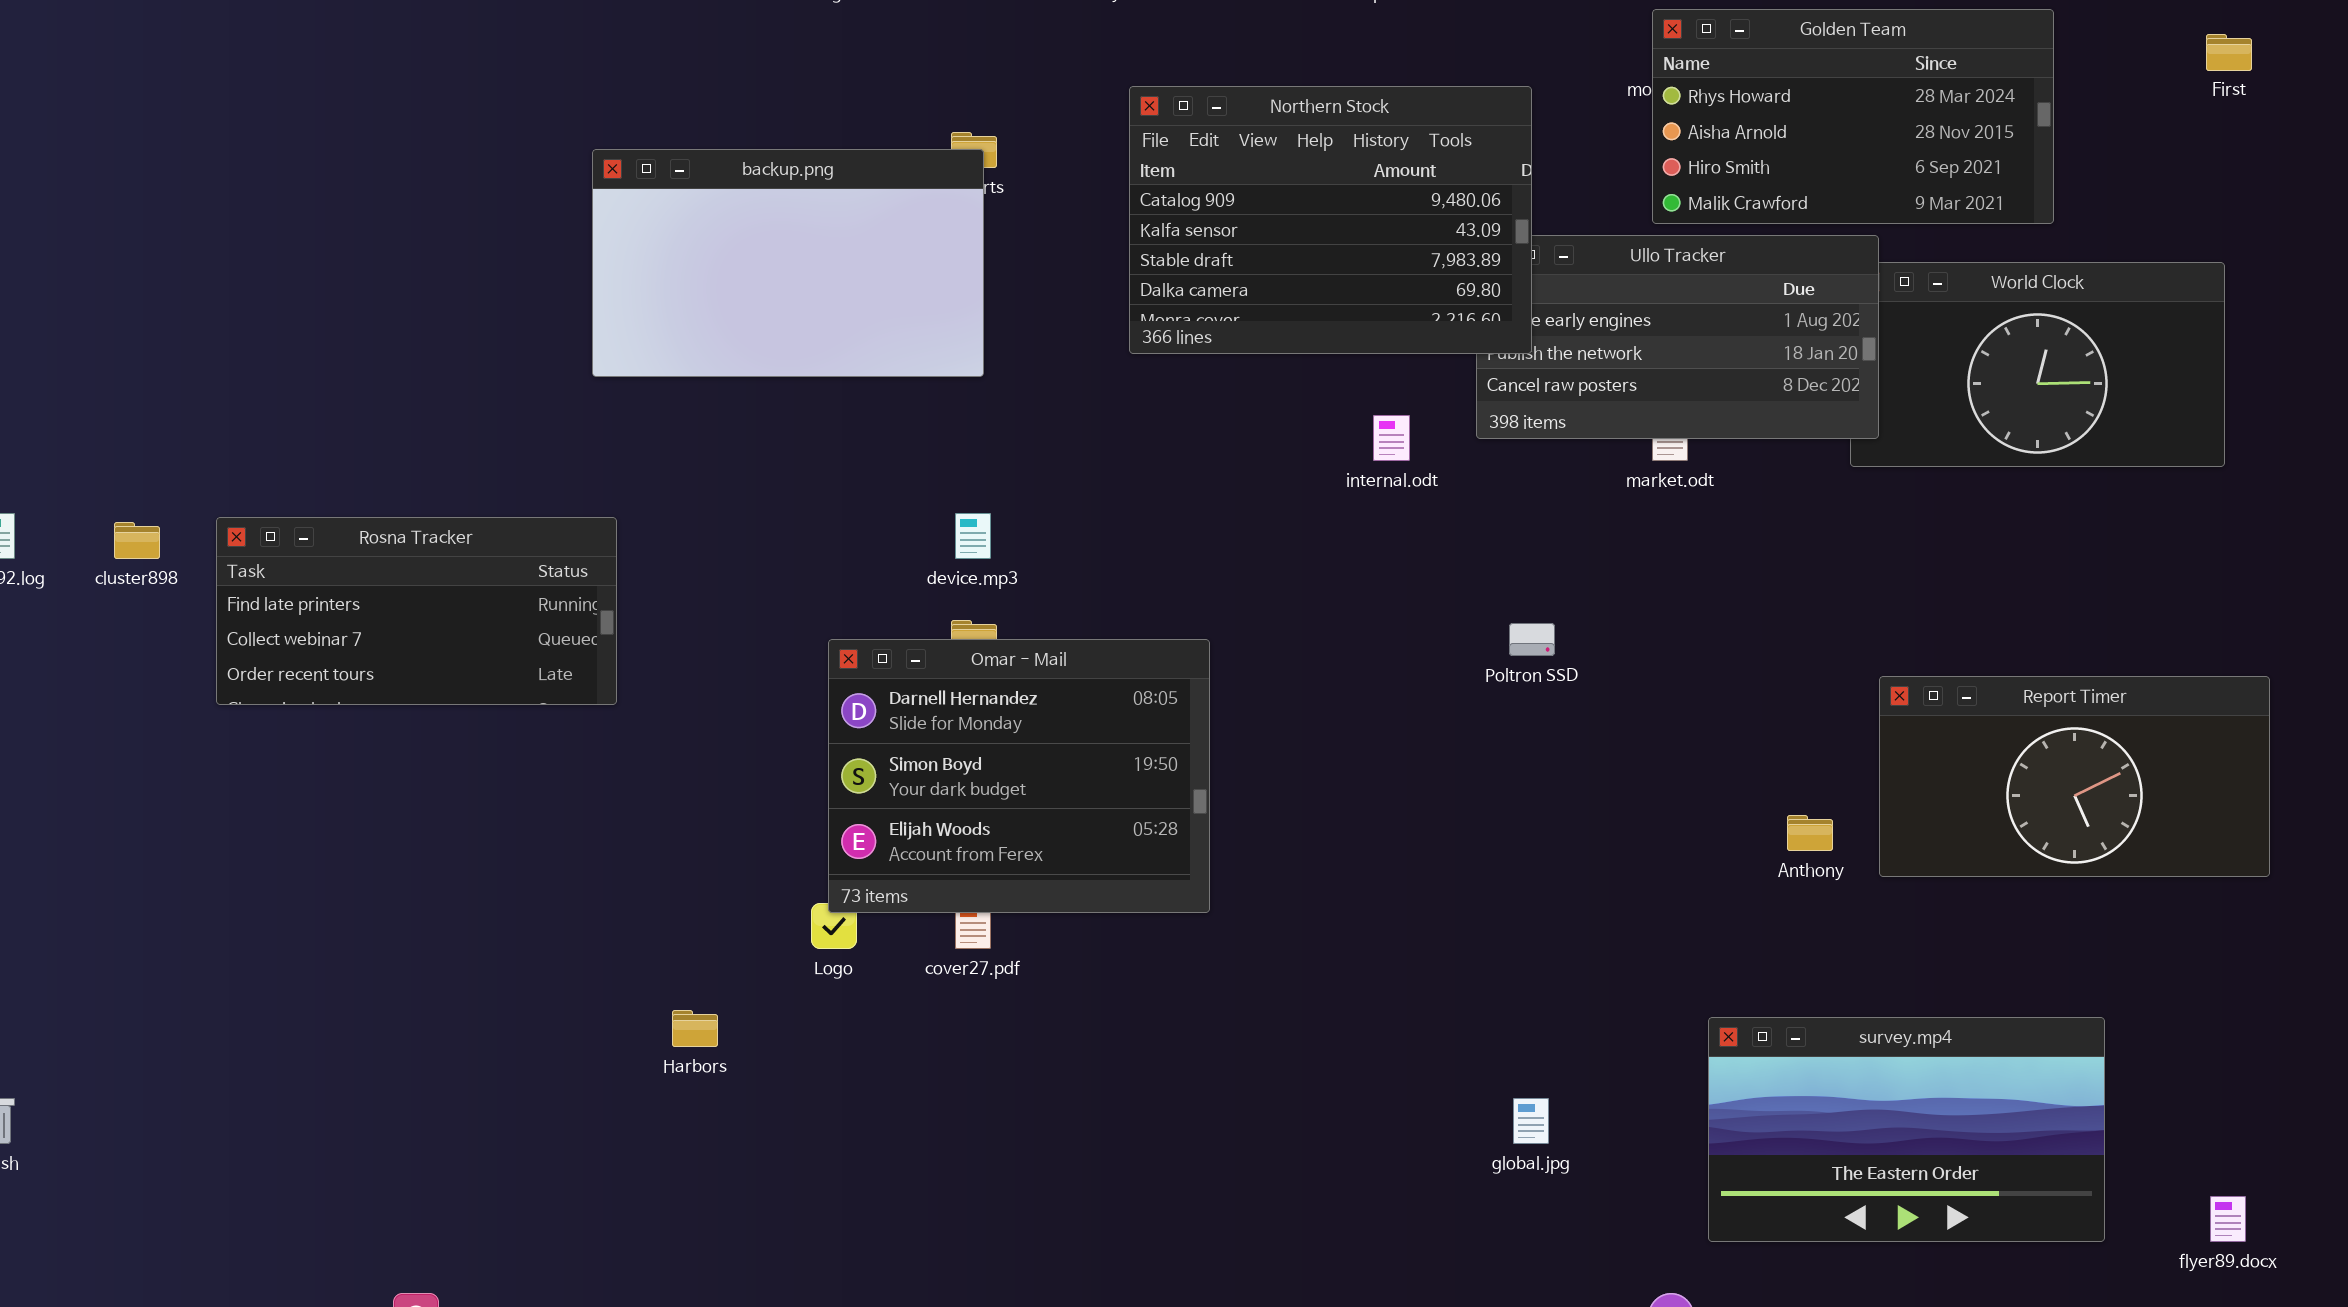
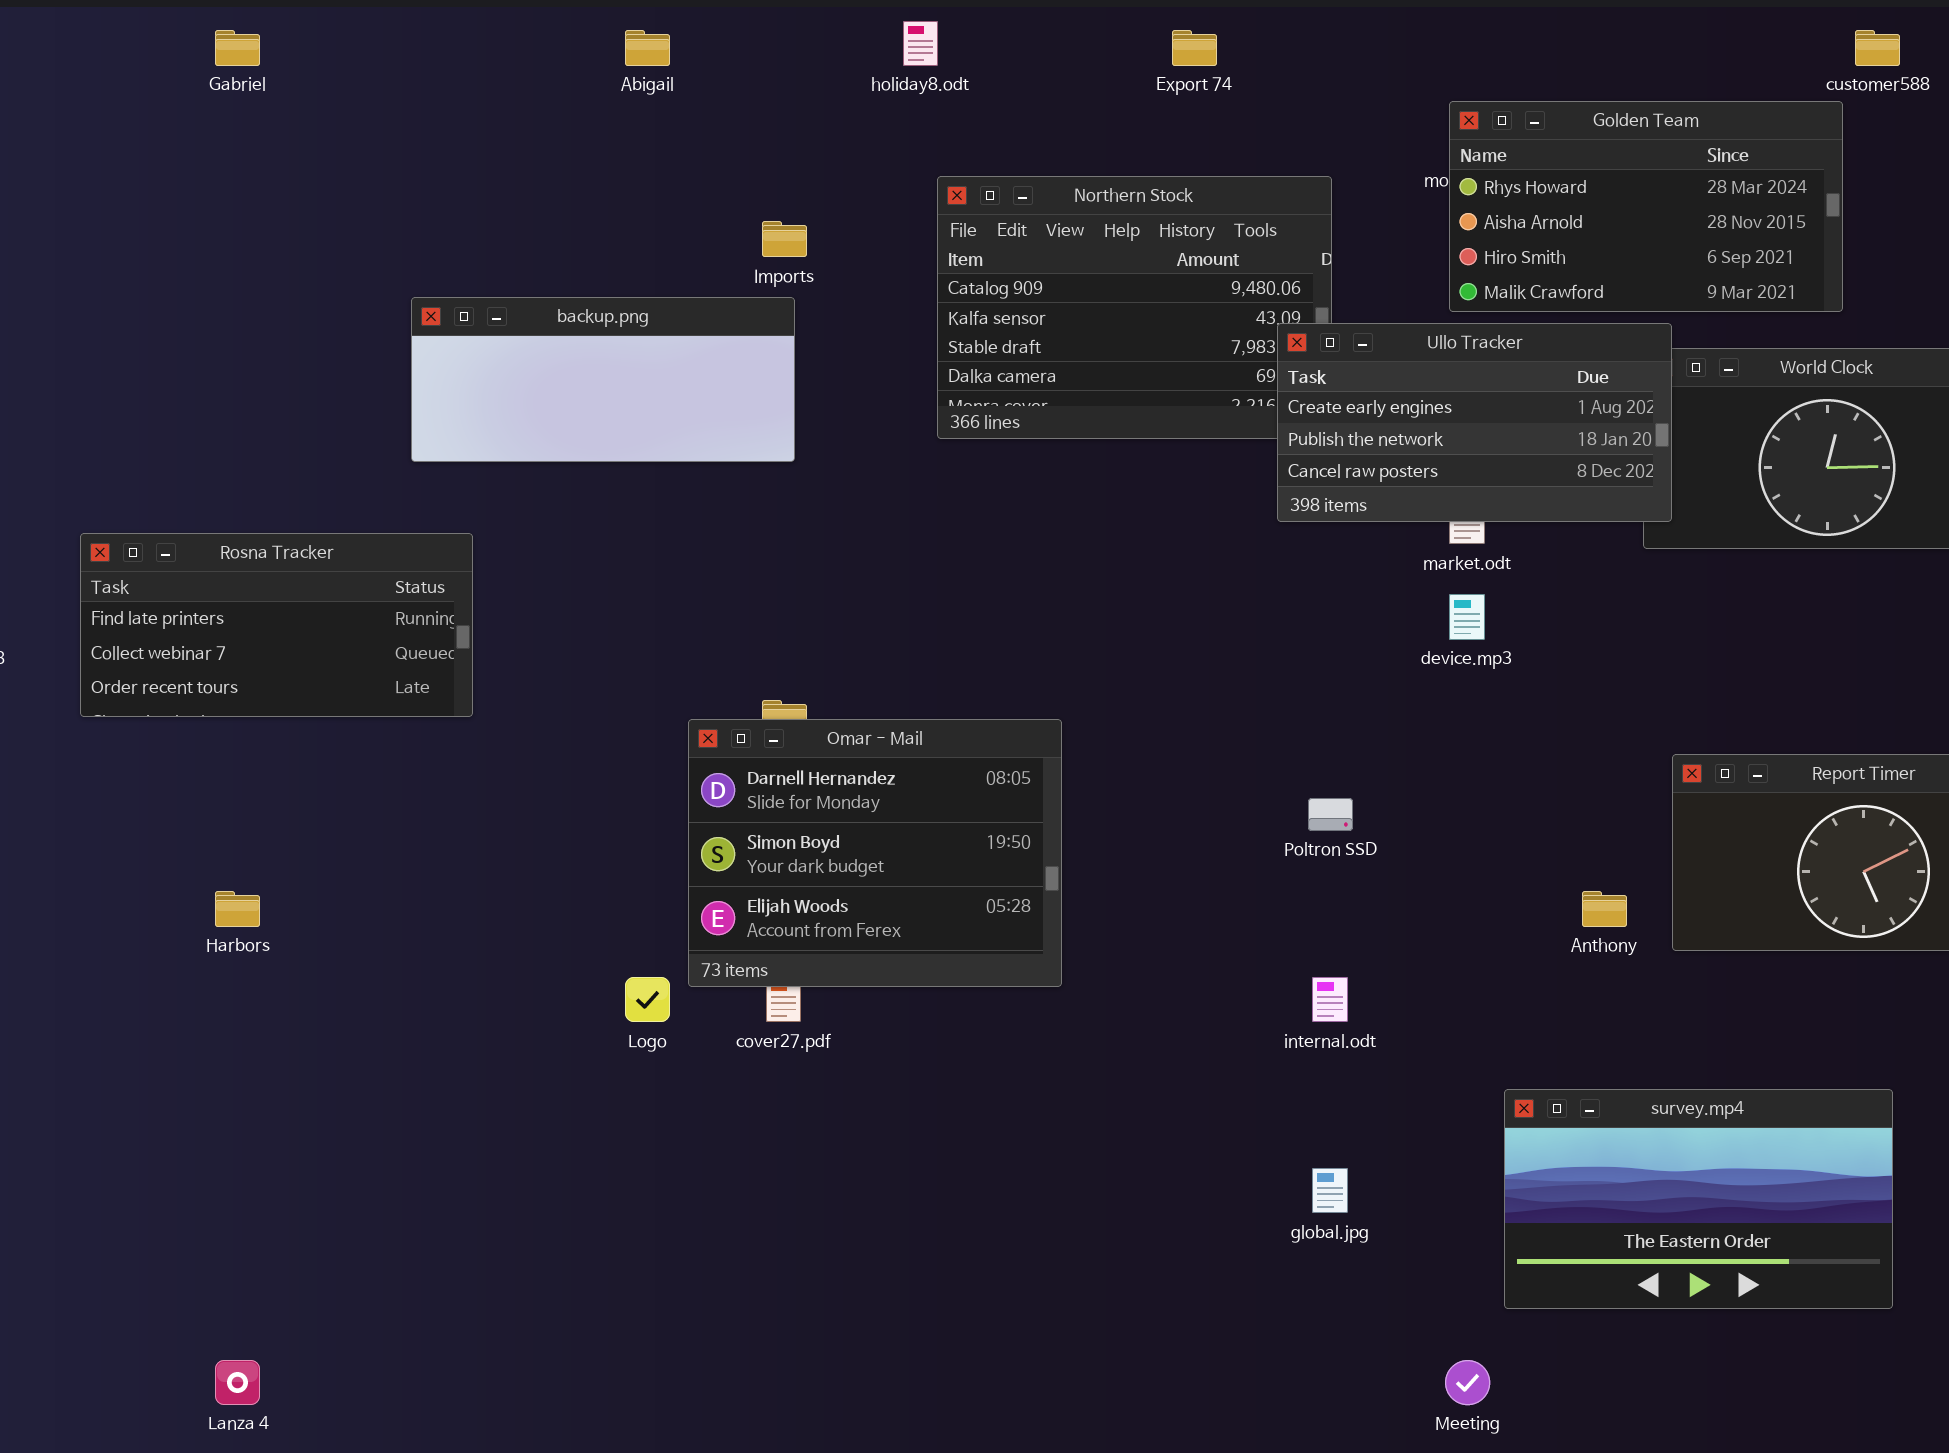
backup.png: [592,149,984,377] -> [411,297,795,462], resized
Ullo Tracker: [1476,235,1879,439] -> [1277,323,1672,522], raised
internal.odt: [1373,415,1410,461] -> [1312,977,1348,1022], moved
device.mp3: [955,513,991,559] -> [1449,594,1485,640], moved
Rosna Tracker: [216,517,617,705] -> [80,533,473,717], moved
Poltron SSD: [1509,623,1555,656] -> [1308,798,1353,831], moved
Omar - Mail: [828,639,1210,913] -> [688,719,1062,987], moved
Harbors: [672,1010,718,1047] -> [215,891,260,927], moved

